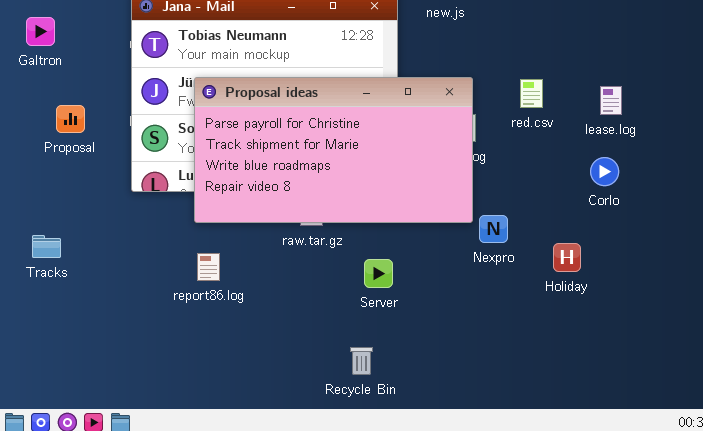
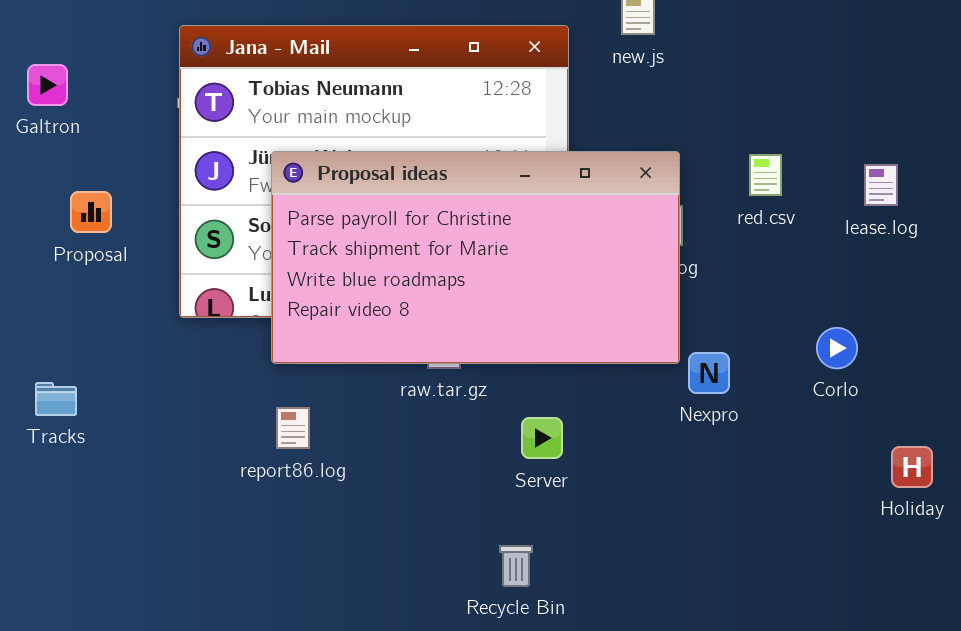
Corlo: [590,157,619,186] -> [816,327,858,369], moved
Holiday: [553,243,581,272] -> [891,446,933,488], moved

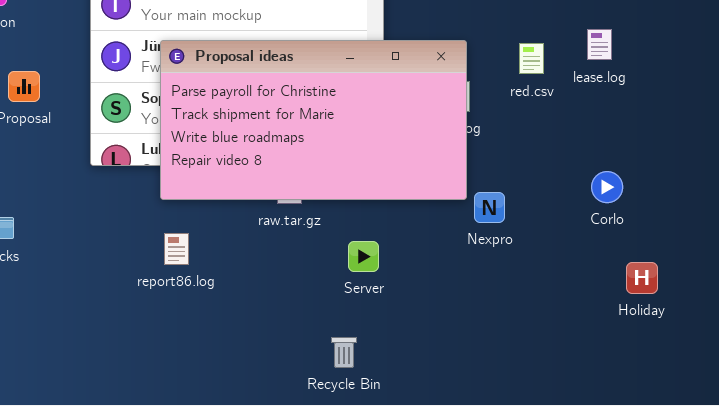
lease.log: [864,164,898,206] -> [587,29,612,60], moved
Corlo: [816,327,858,369] -> [591,171,623,203], moved

